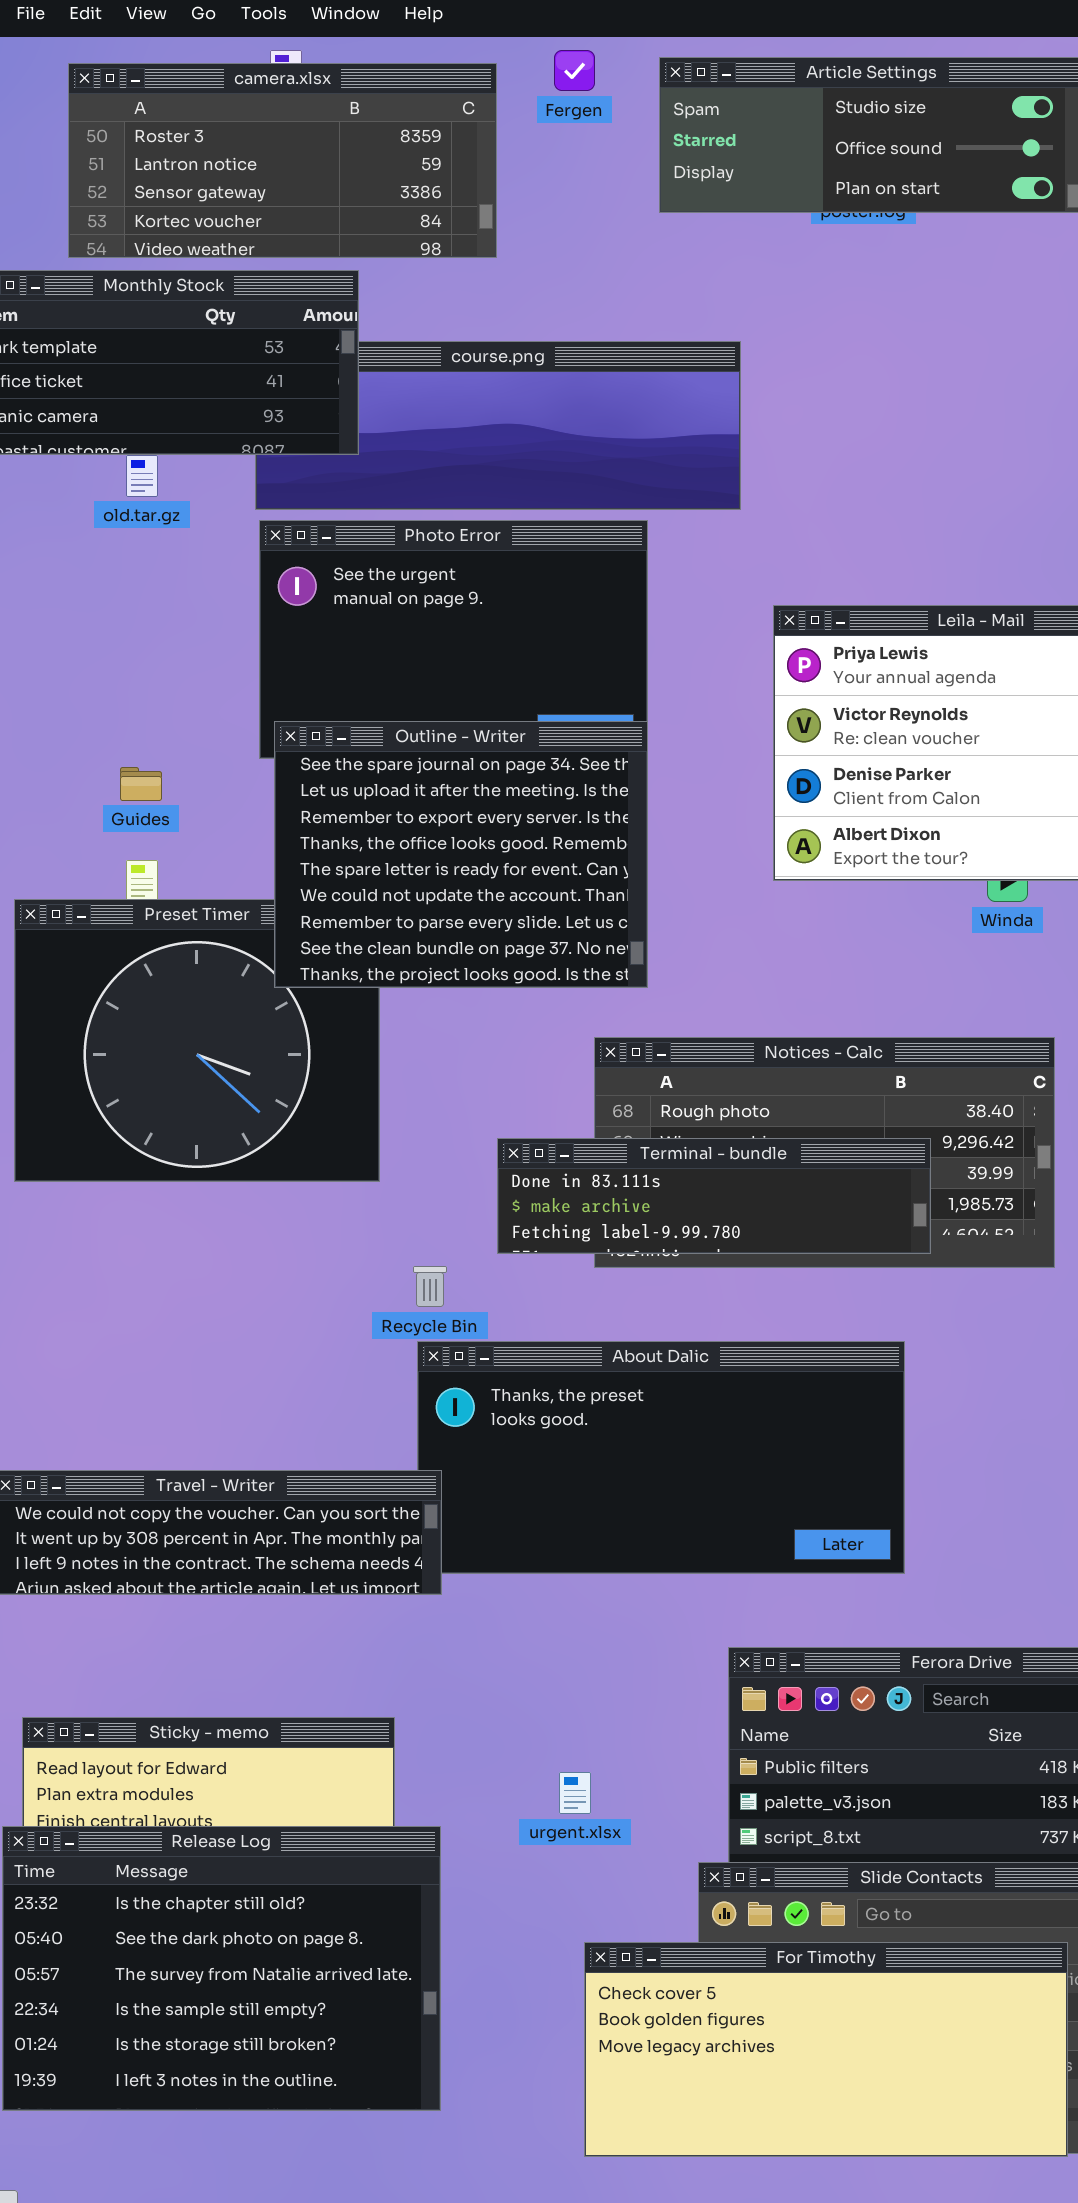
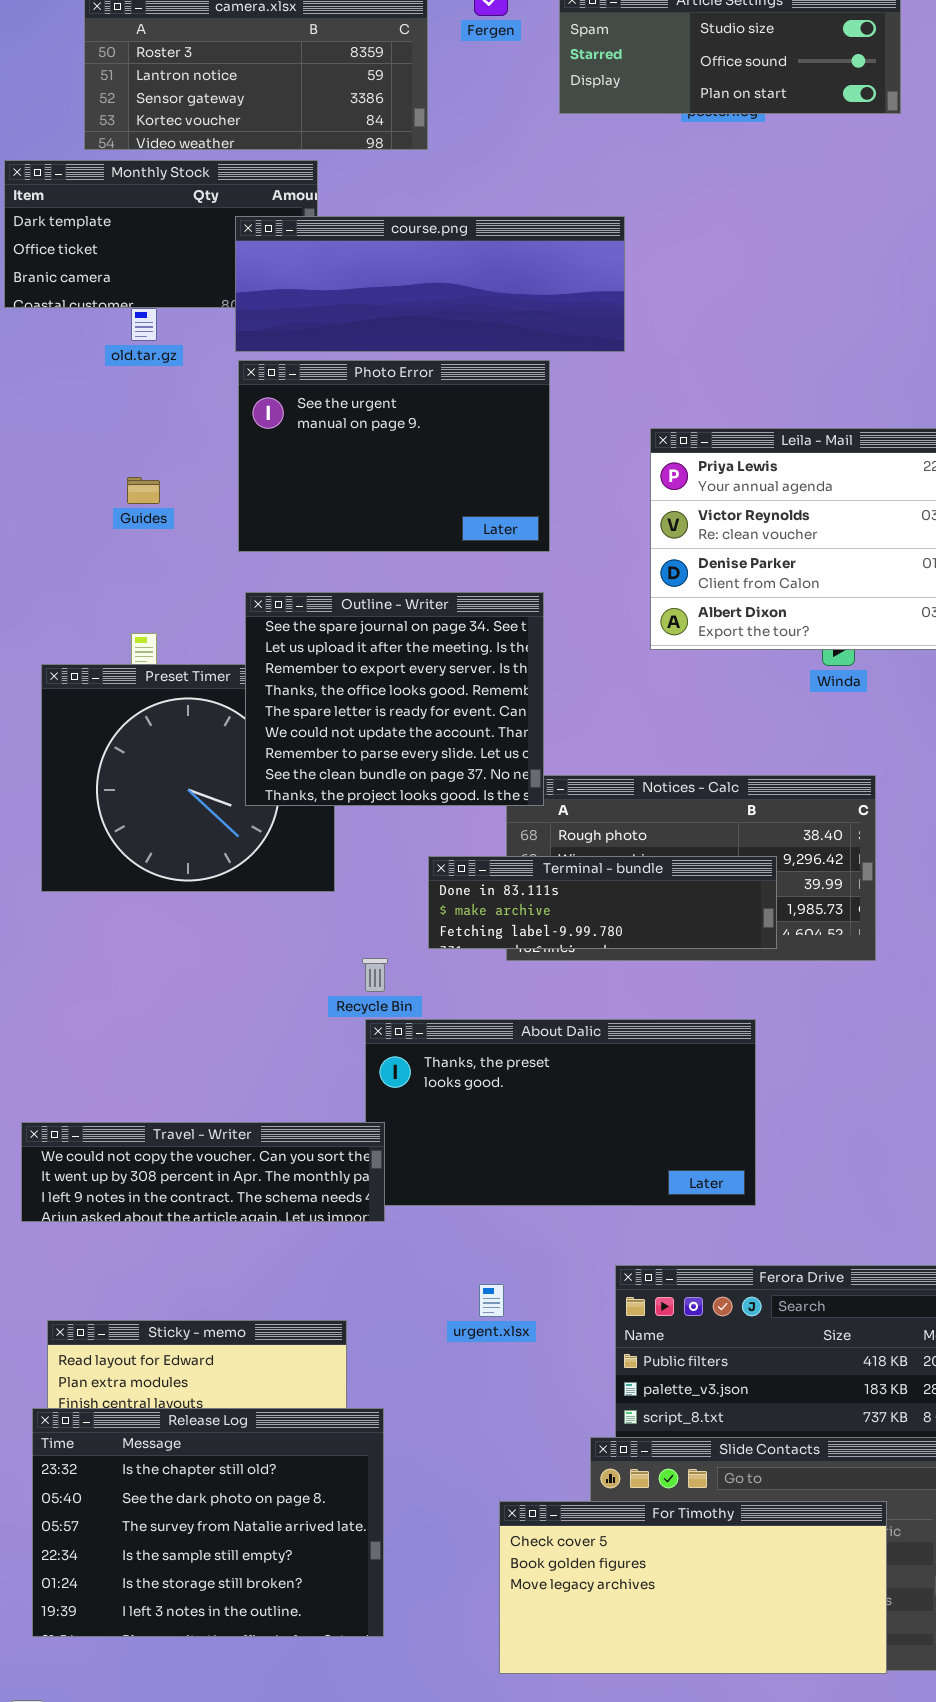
course.png: [255,341,741,510] -> [235,216,625,352], raised
Outline - Writer: [274,721,648,988] -> [245,592,544,806], moved
Guides: [120,767,162,801] -> [127,477,160,504], moved
urgent.xlsx: [559,1772,591,1814] -> [479,1284,504,1317], moved

